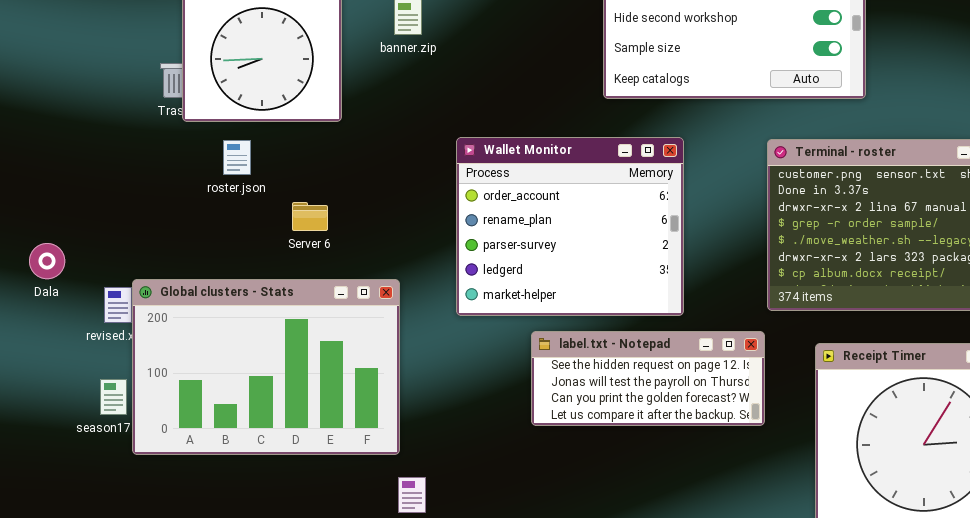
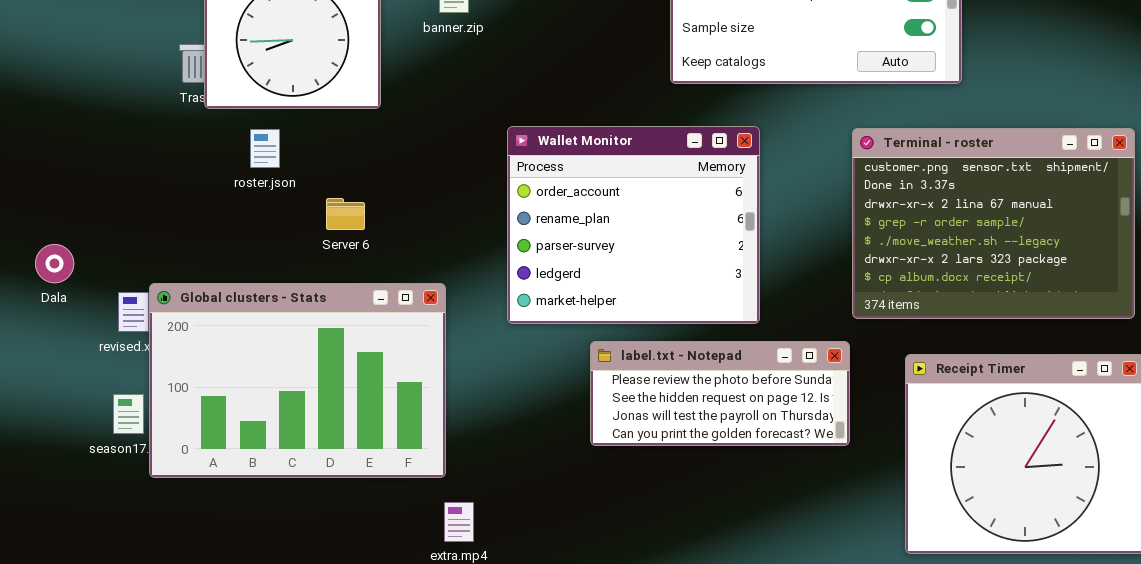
label.txt - Notepad: [531,331,765,426] -> [590,341,850,446], scrolled up 1 row

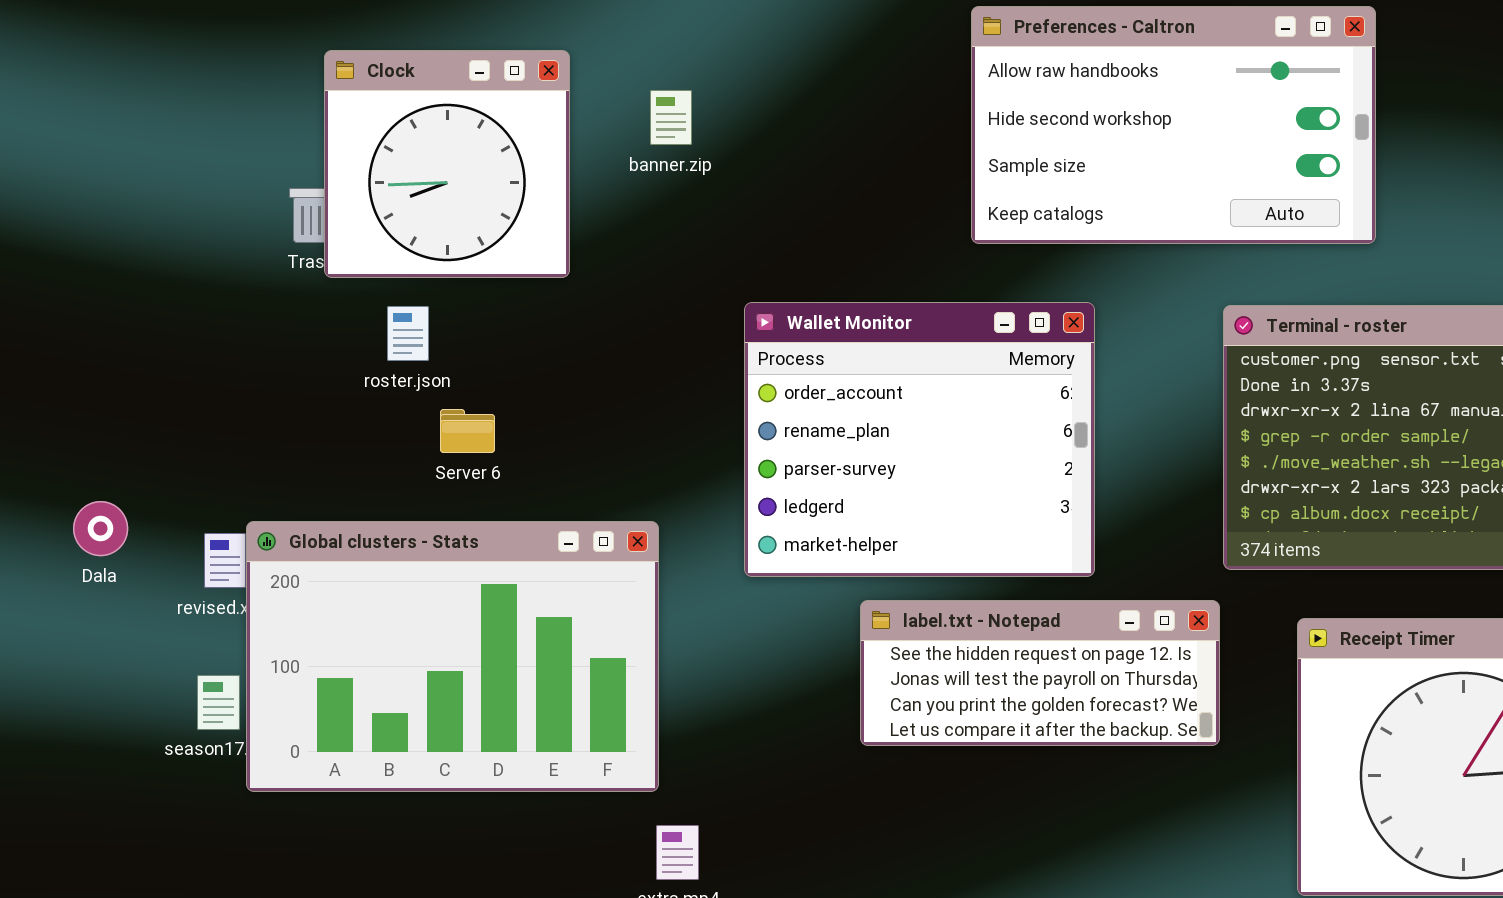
Server 6: [326,198,365,230] -> [440,409,495,453], moved
Dala: [35,244,74,283] -> [73,501,128,556], moved
label.txt - Notepad: [590,341,850,446] -> [860,600,1220,746], scrolled down 1 row

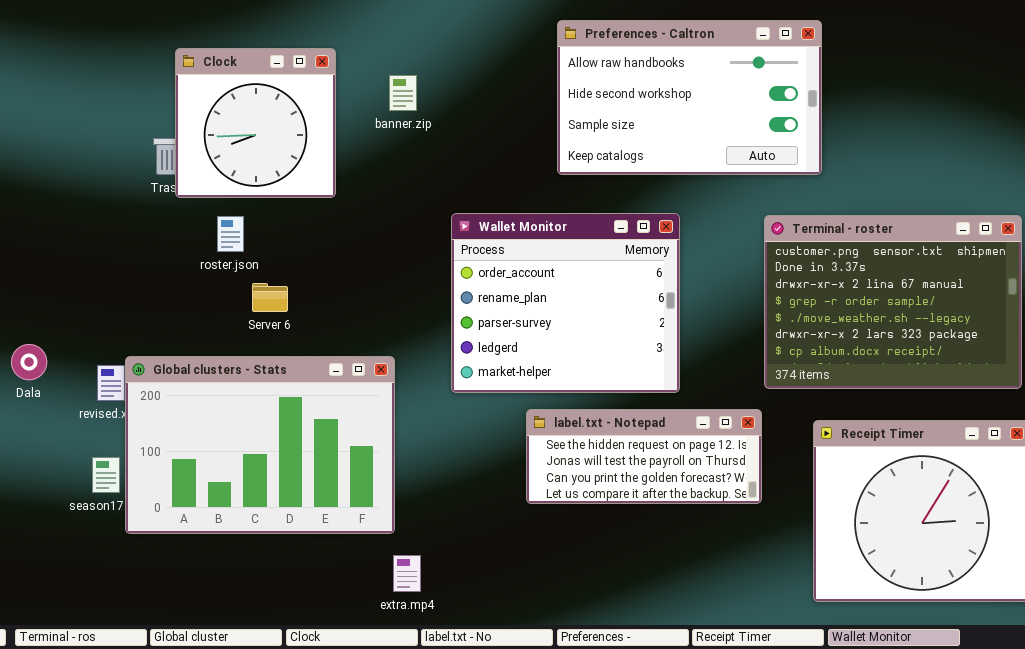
Preferences - Caltron: [971,6,1376,244] -> [557,20,822,175], moved

